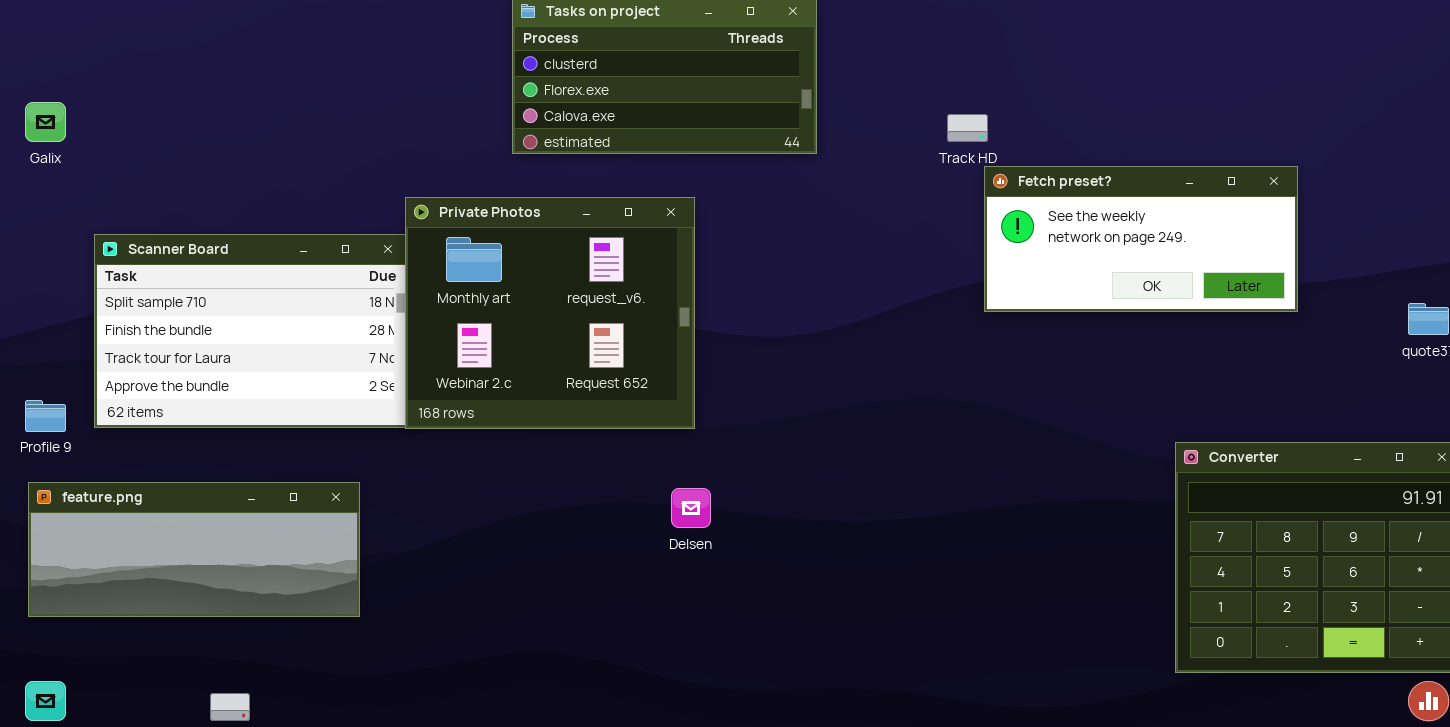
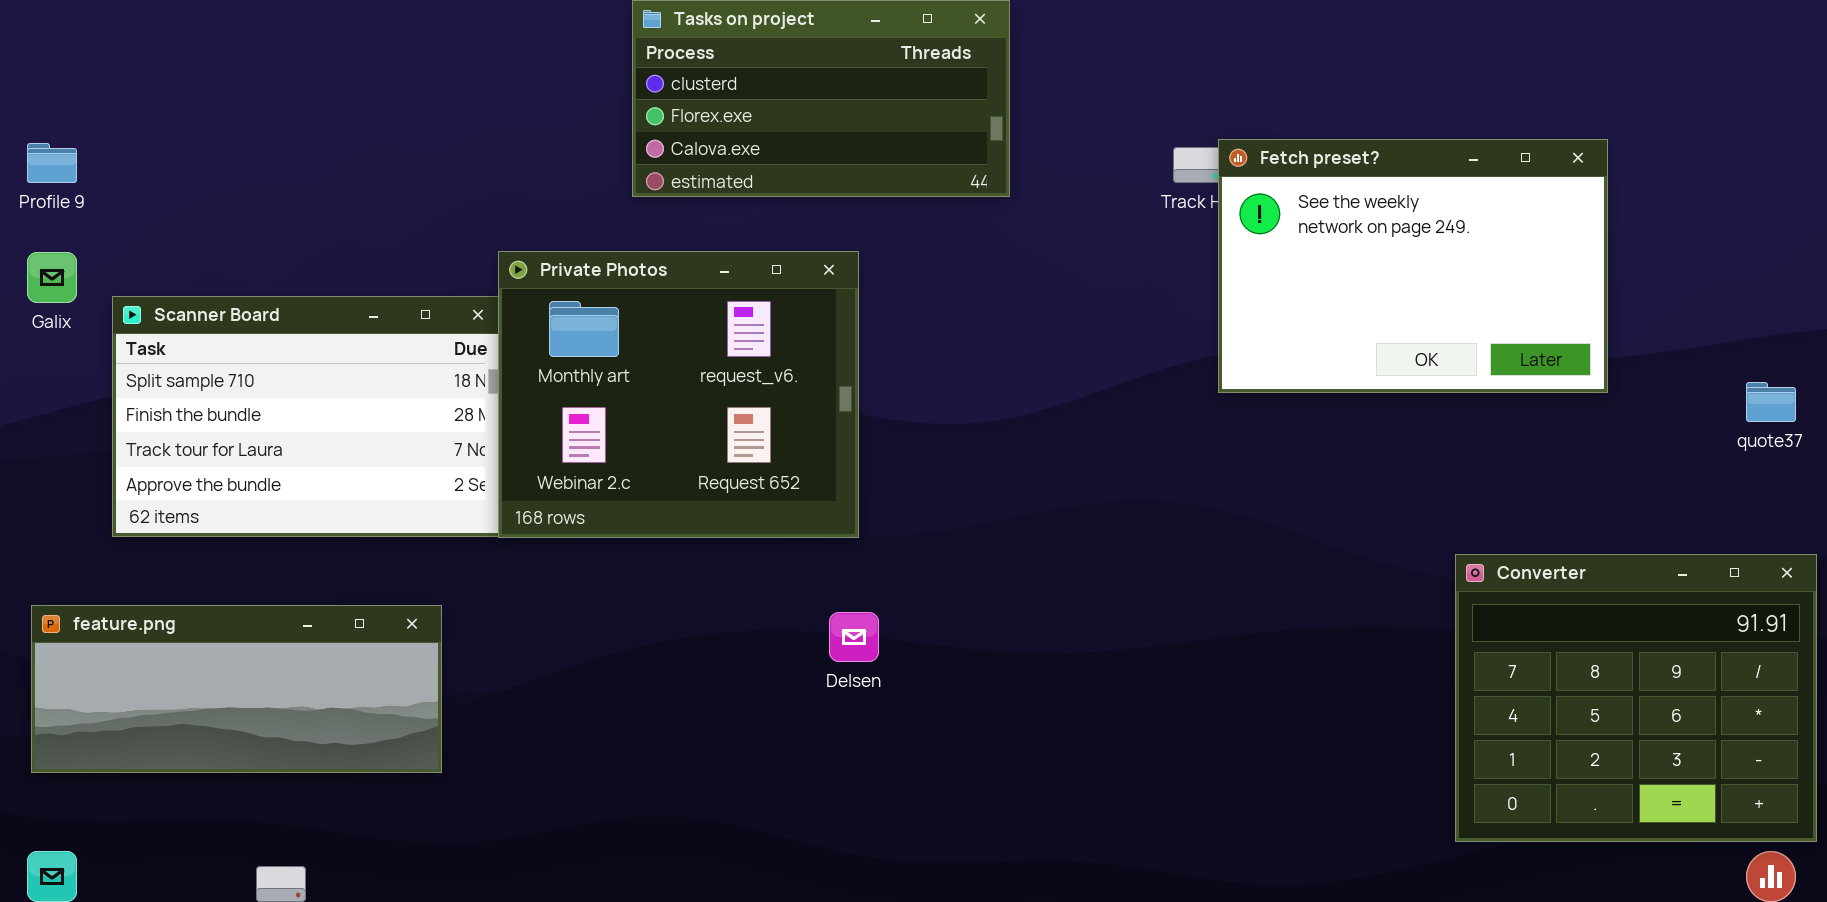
Galix: [25,102,66,142] -> [27,252,77,303], moved
Fetch preset?: [984,166,1298,312] -> [1218,139,1608,393], resized
Profile 9: [25,400,66,432] -> [27,143,77,183], moved

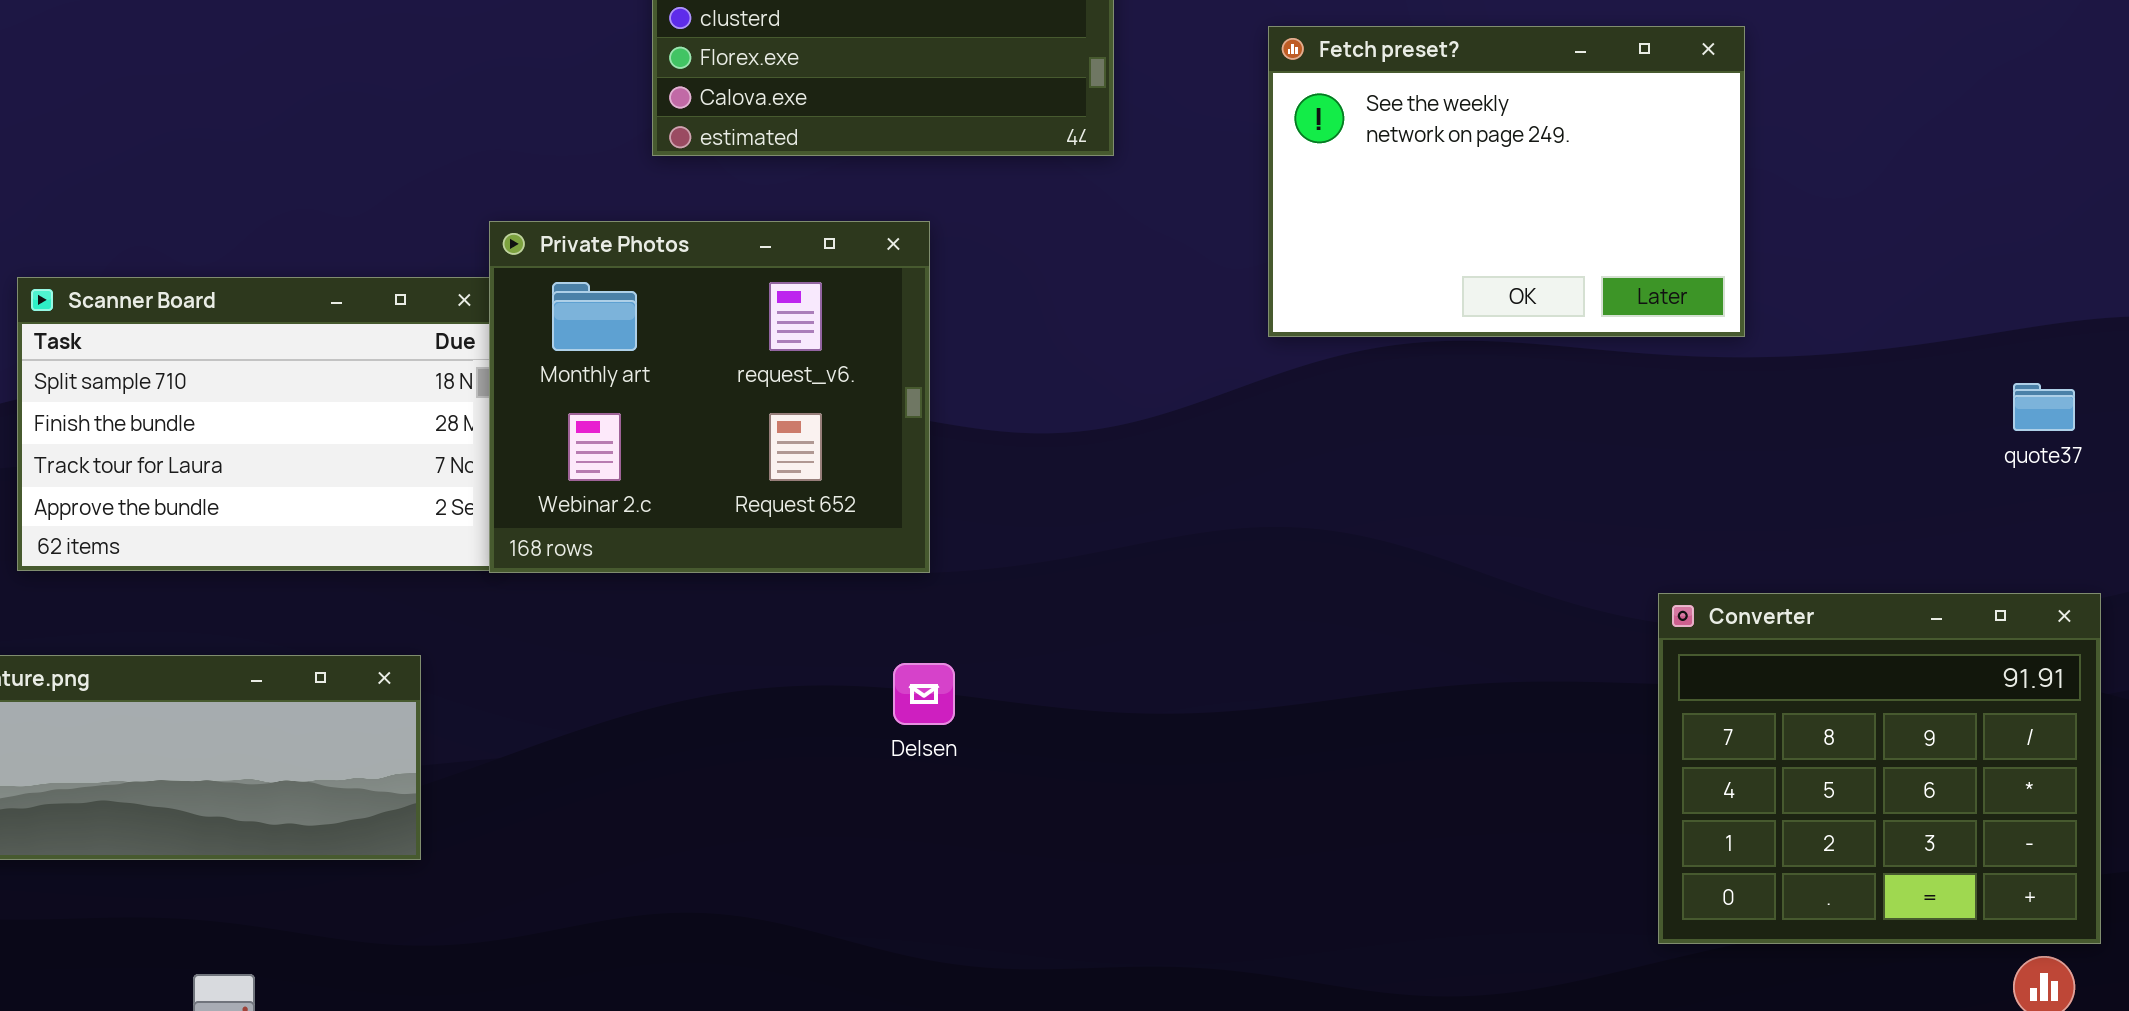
Fetch preset?: [1218,139,1608,393] -> [1268,26,1745,337], moved

